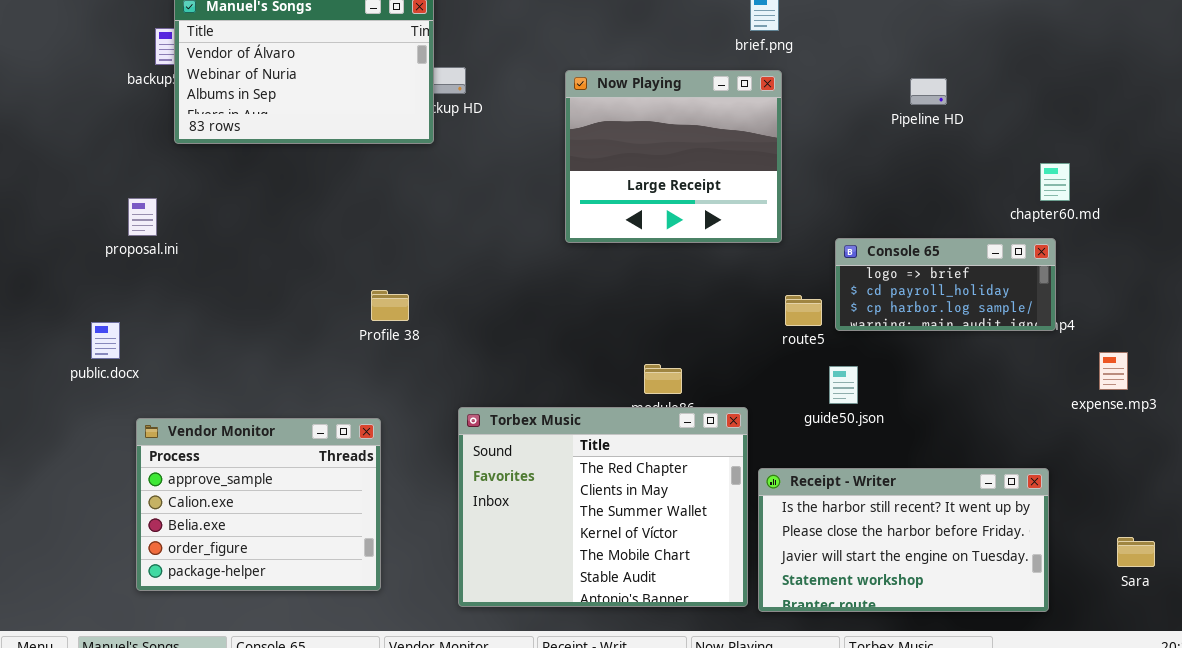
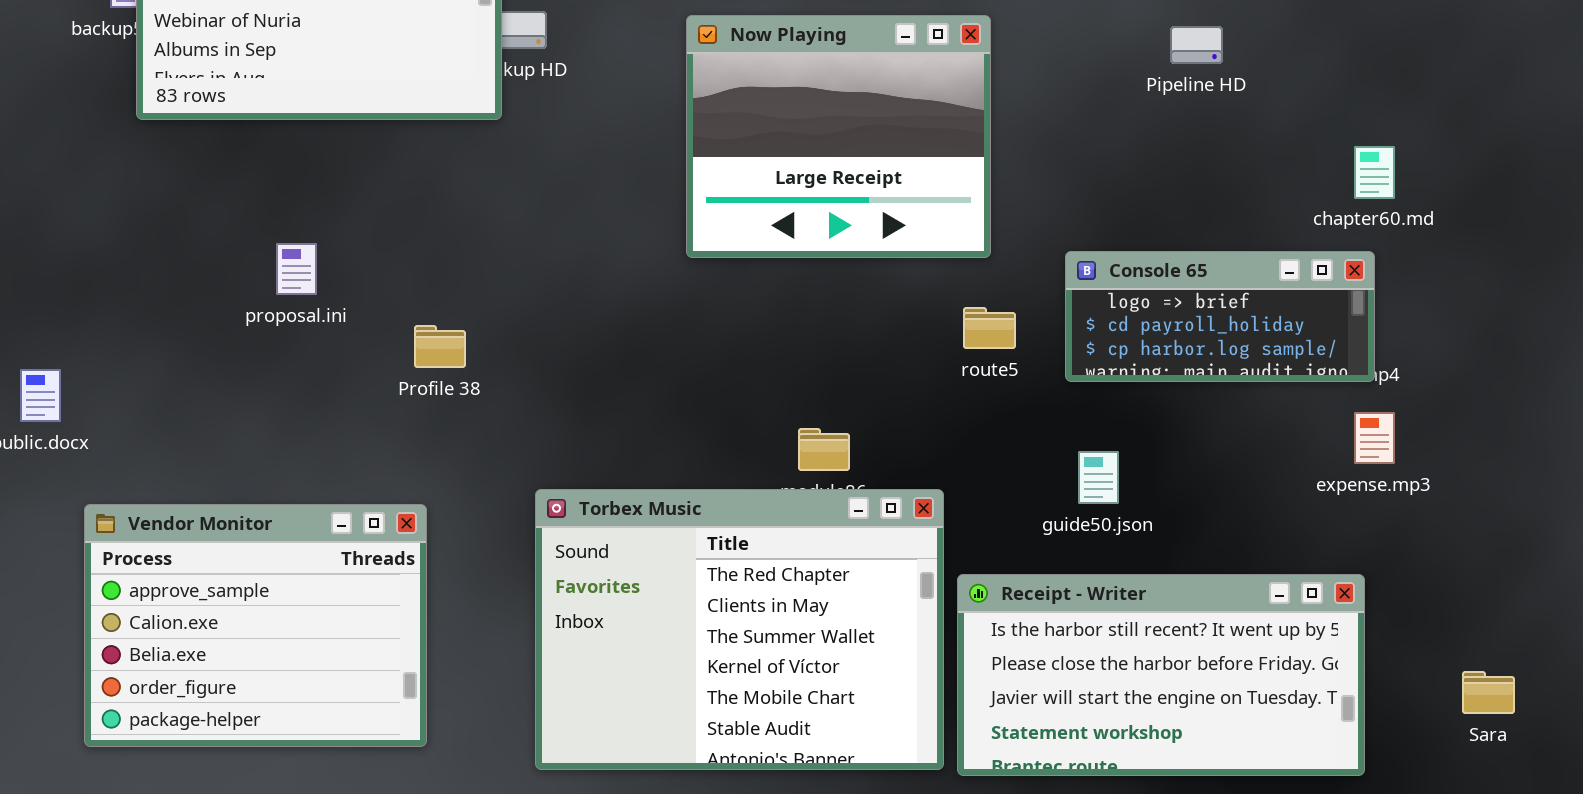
proposal.ini: [128,198,157,236] -> [276,243,317,295], moved
route5: [785,295,822,326] -> [963,307,1016,349], moved
expense.mp3: [1099,352,1128,390] -> [1354,412,1395,464], moved
guide50.json: [829,366,858,404] -> [1078,451,1119,504], moved

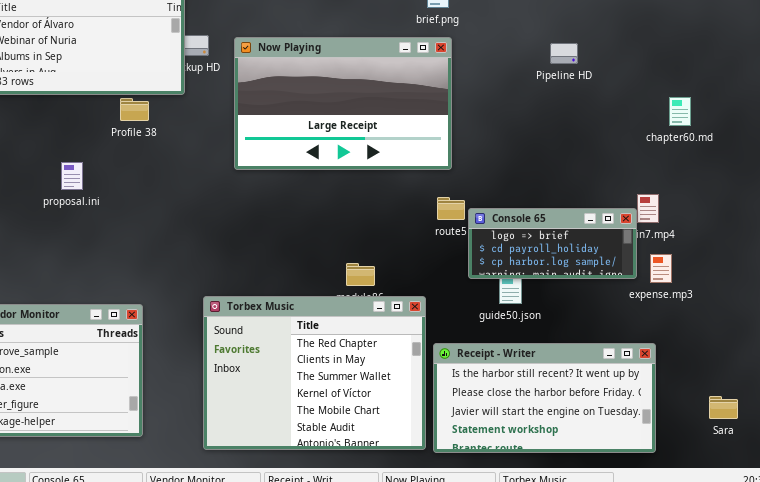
Now Playing: [686,15,991,258] -> [234,37,452,170], resized
chapter60.md: [1354,146,1395,199] -> [669,97,691,126], moved
Console 65: [1065,251,1375,382] -> [468,208,637,279], moved
Profile 38: [414,325,466,368] -> [120,98,149,121], moved

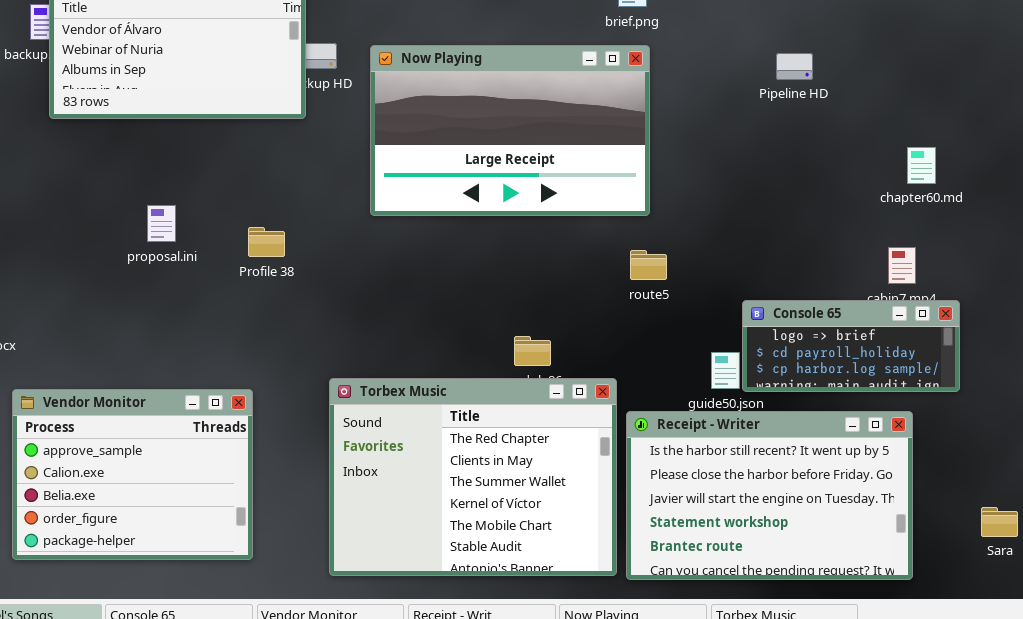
chapter60.md: [669,97,691,126] -> [907,147,936,184], moved
Profile 38: [120,98,149,121] -> [248,227,285,257], moved
Console 65: [468,208,637,279] -> [742,300,960,392], moved
Receipt - Writer: [433,343,656,453] -> [626,411,913,580], resized

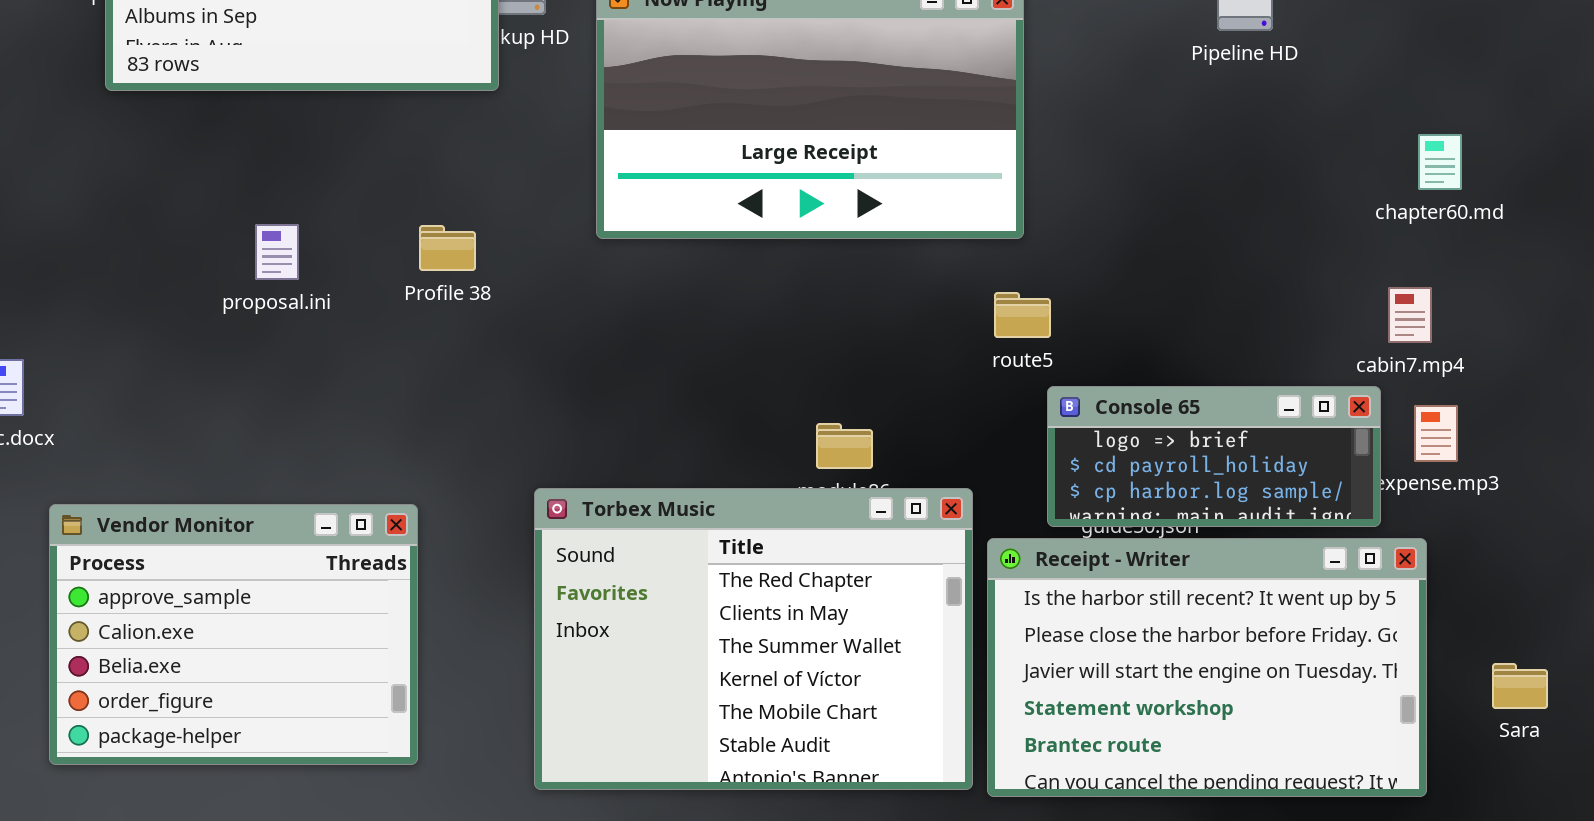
Profile 38: [248,227,285,257] -> [419,225,476,271], moved
Console 65: [742,300,960,392] -> [1047,386,1381,527], moved
Sara: [981,507,1018,537] -> [1492,663,1548,709], moved

